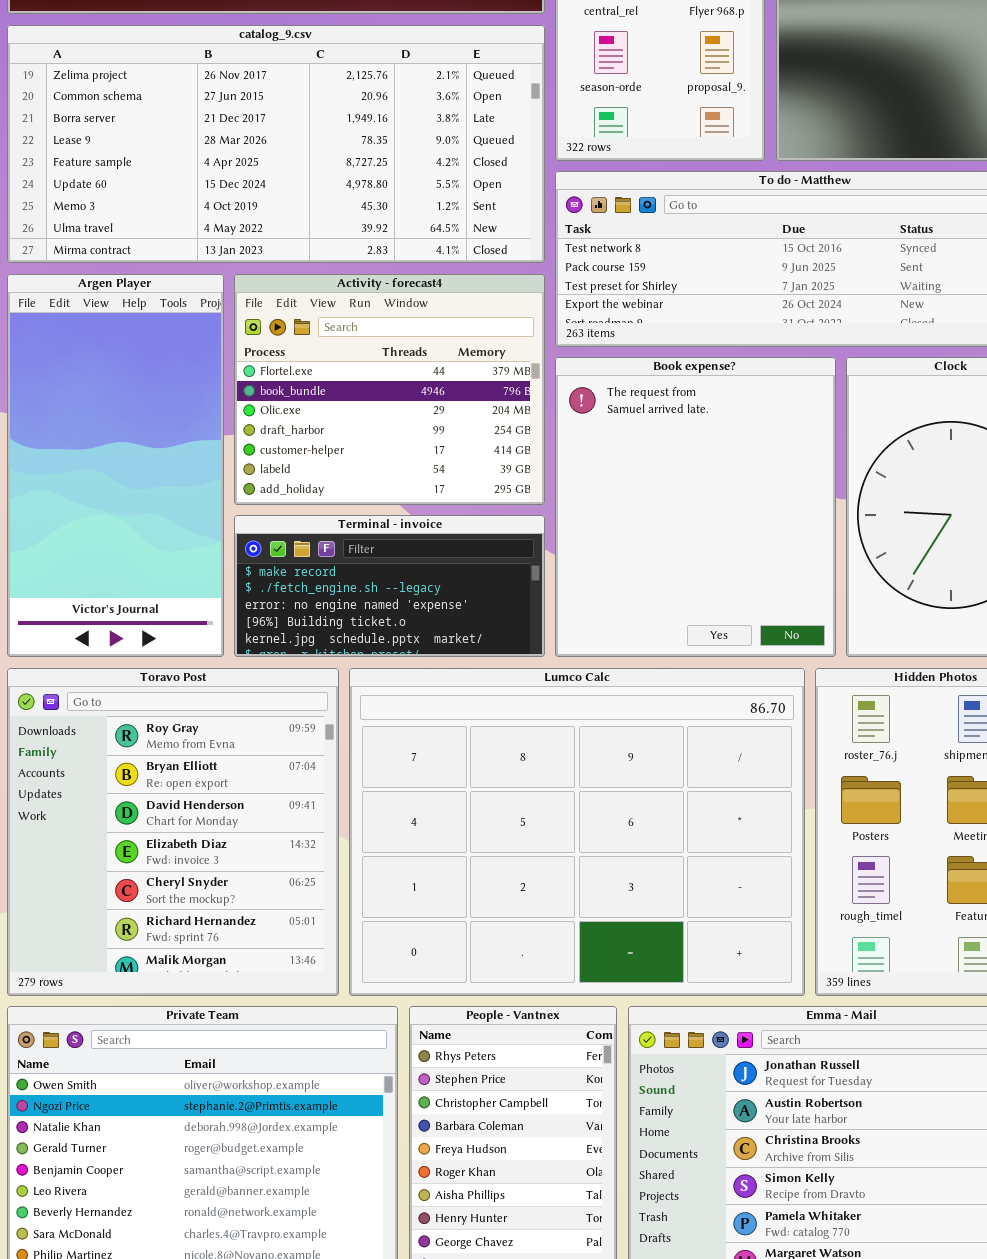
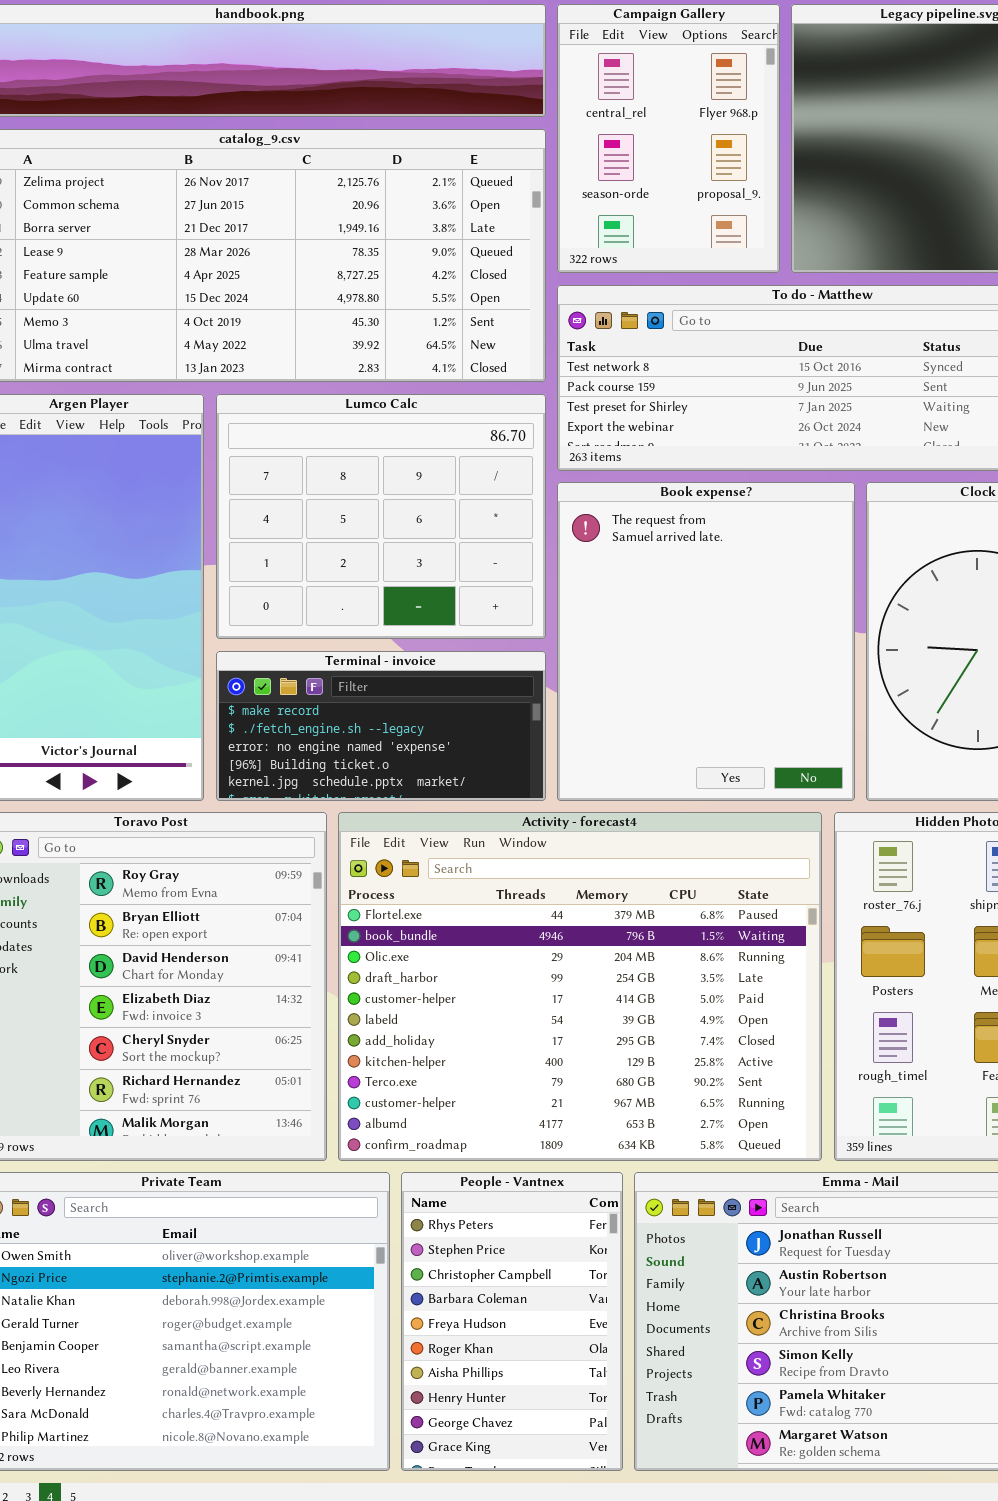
Activity - forecast4: [234,274,545,505] -> [338,812,822,1161], moved, resized
Lumco Calc: [349,668,805,996] -> [216,394,546,639], moved, resized

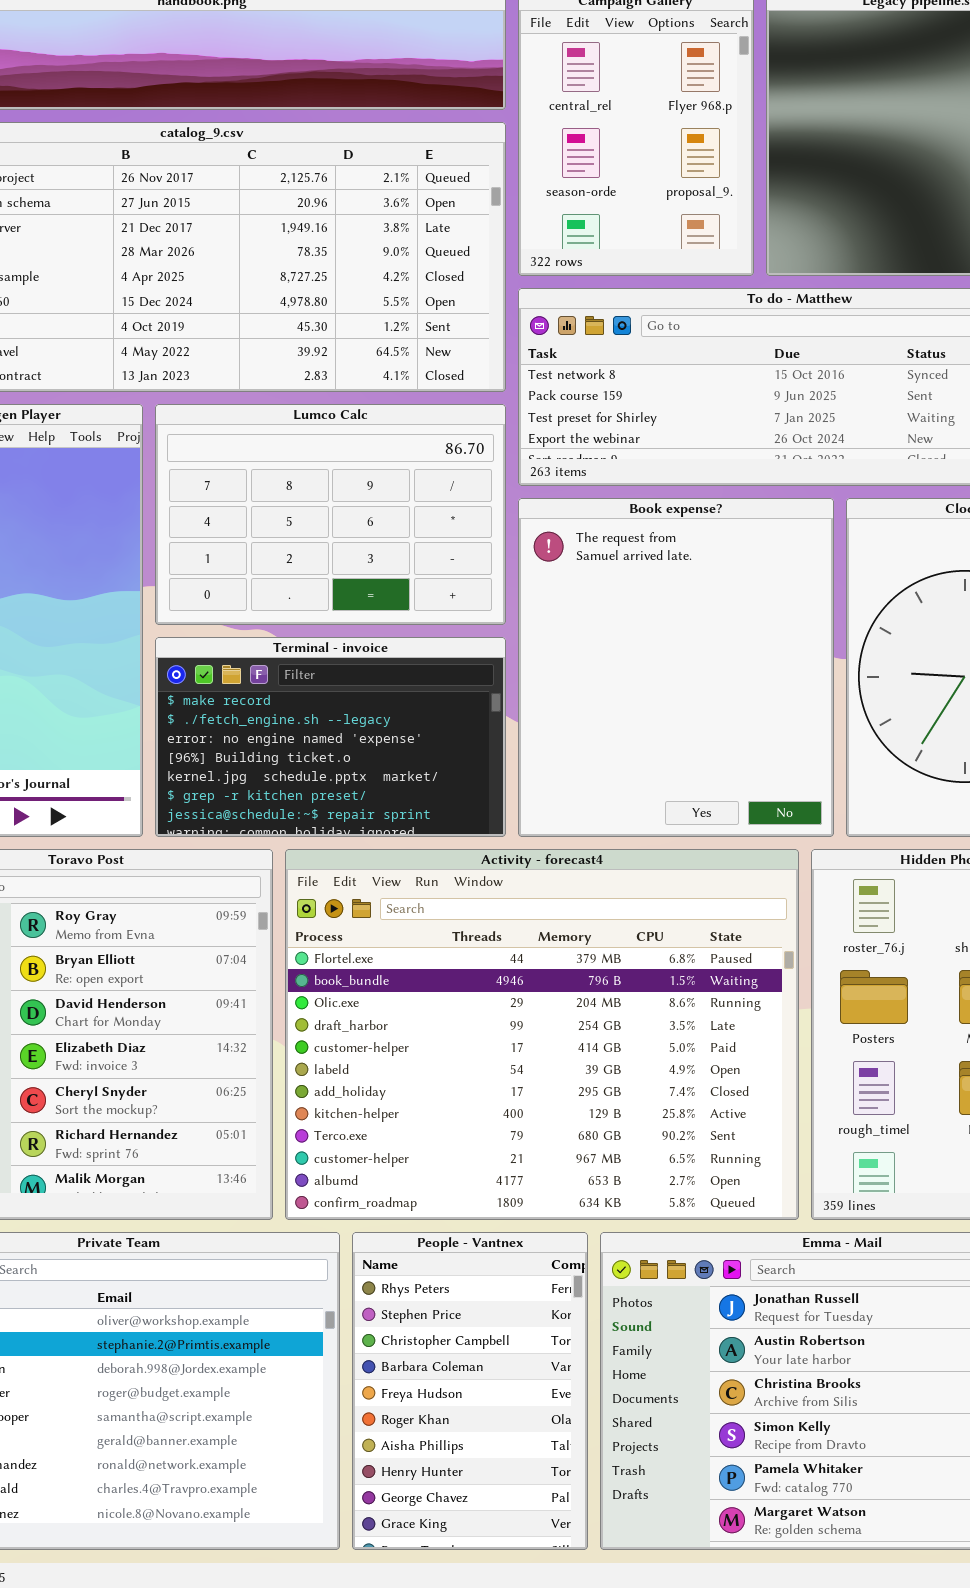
Lumco Calc: [216,394,546,639] -> [155,404,506,625], resized
Terminal - invoice: [216,651,546,801] -> [155,637,506,837], resized

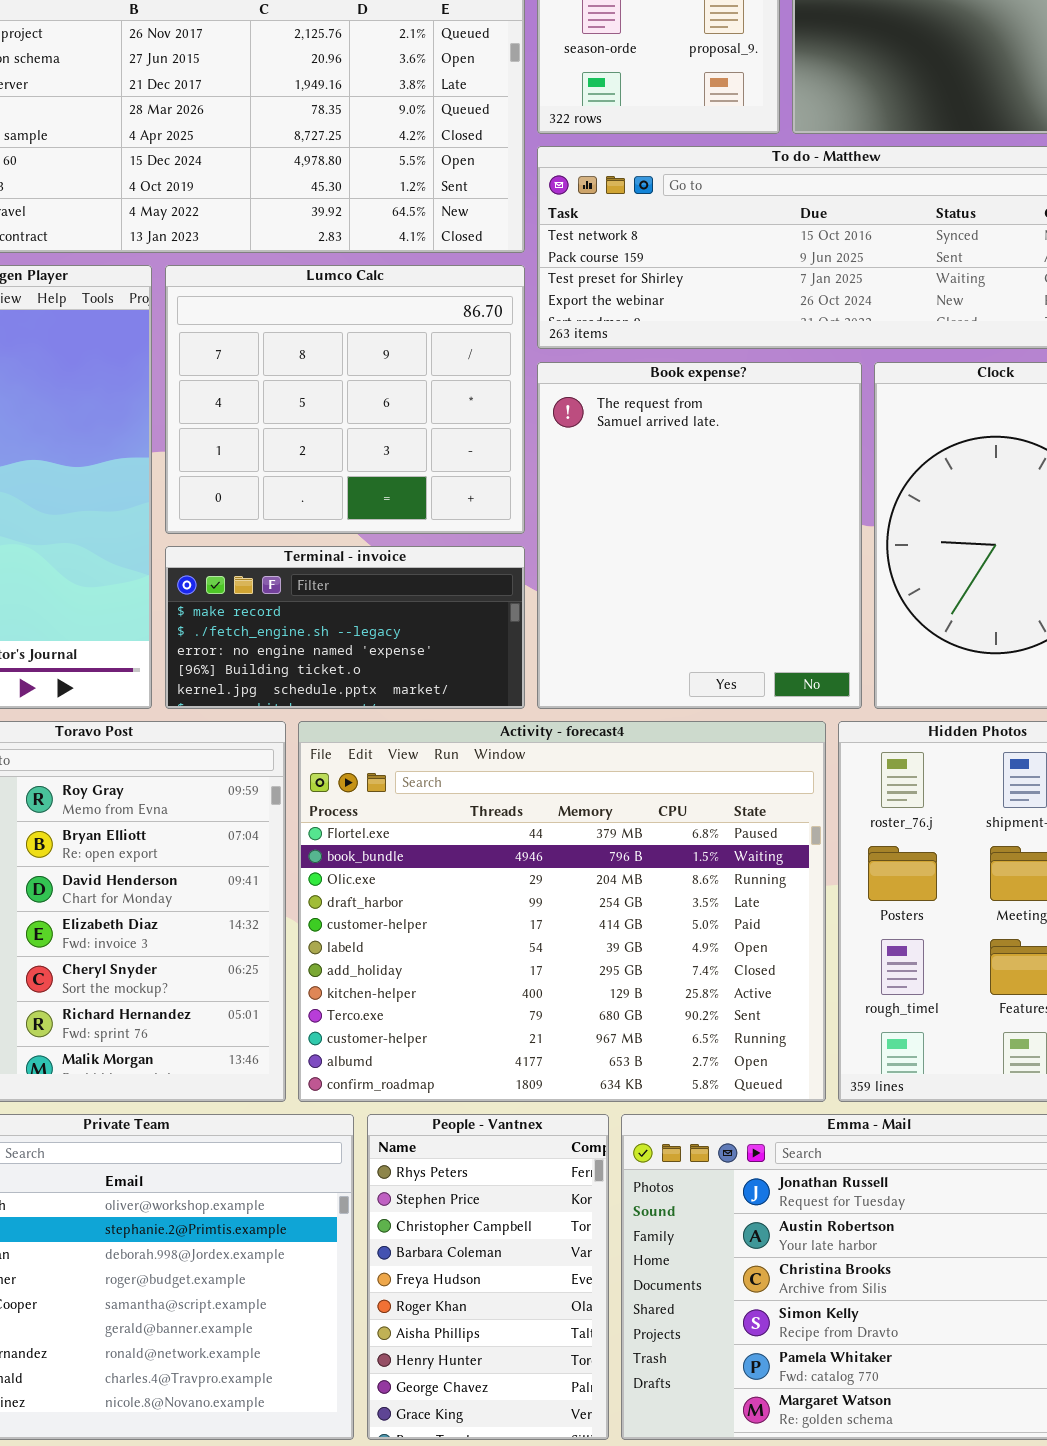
Lumco Calc: [155,404,506,625] -> [165,265,525,534], resized
Terminal - invoice: [155,637,506,837] -> [165,546,525,709], resized

